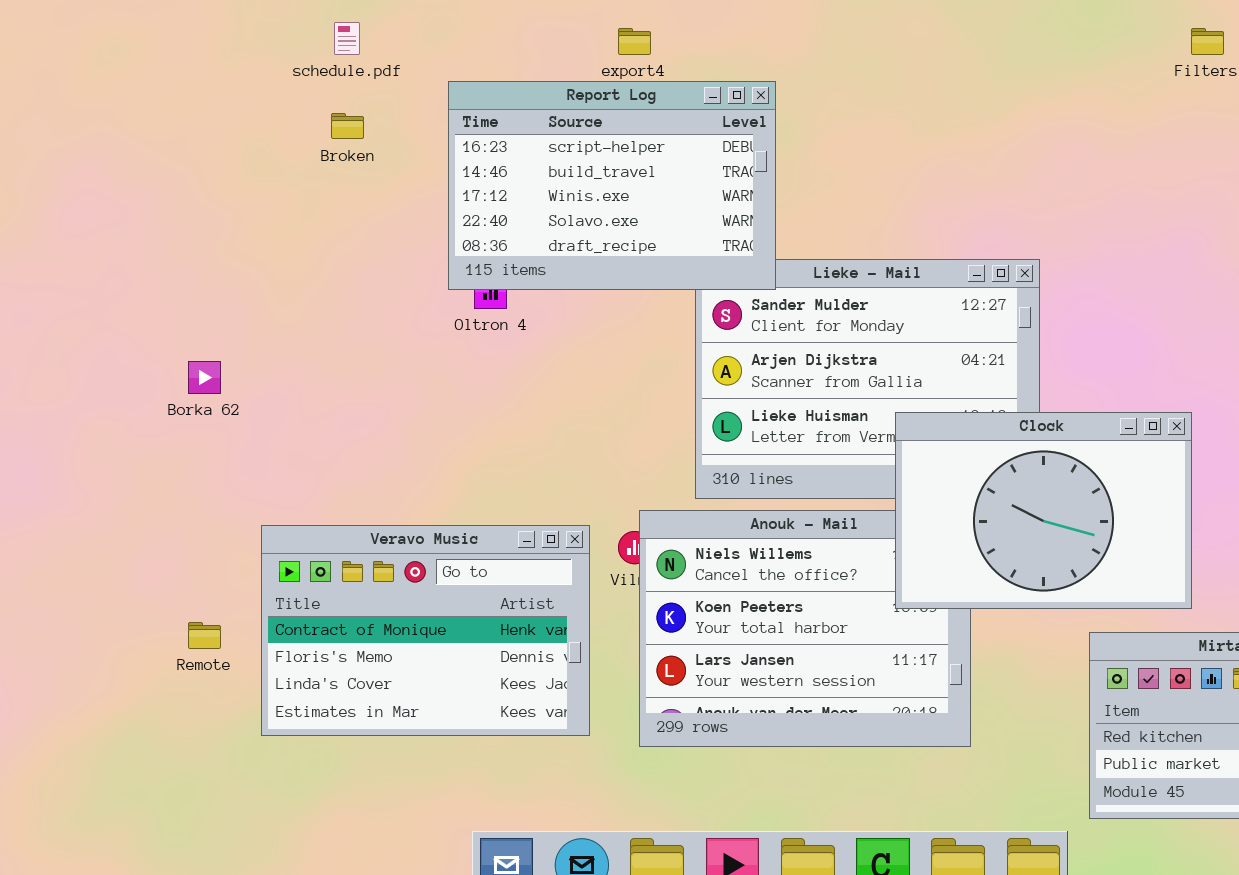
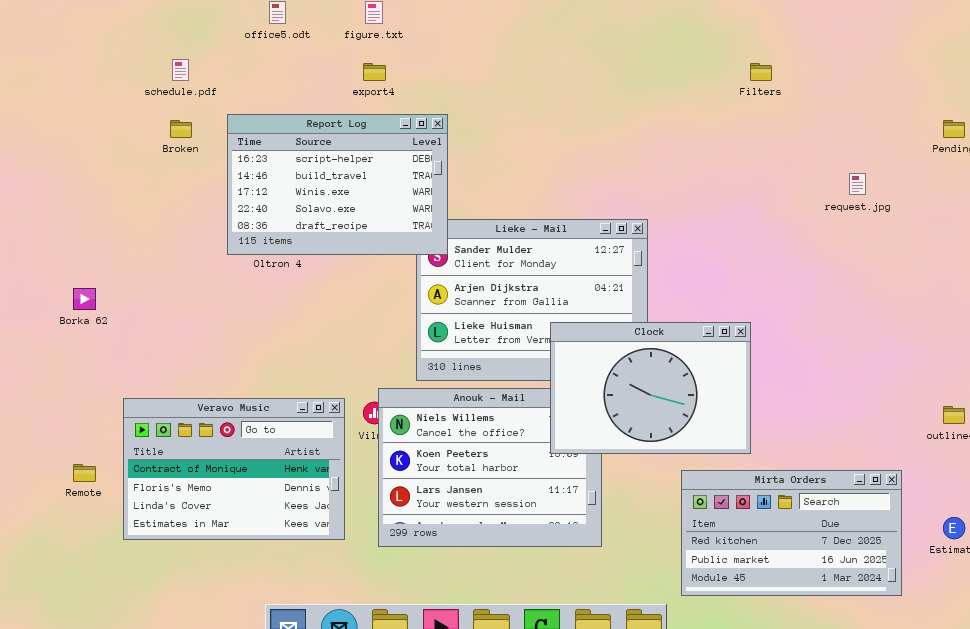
Report Log: [448,81,776,290] -> [227,114,448,255], moved

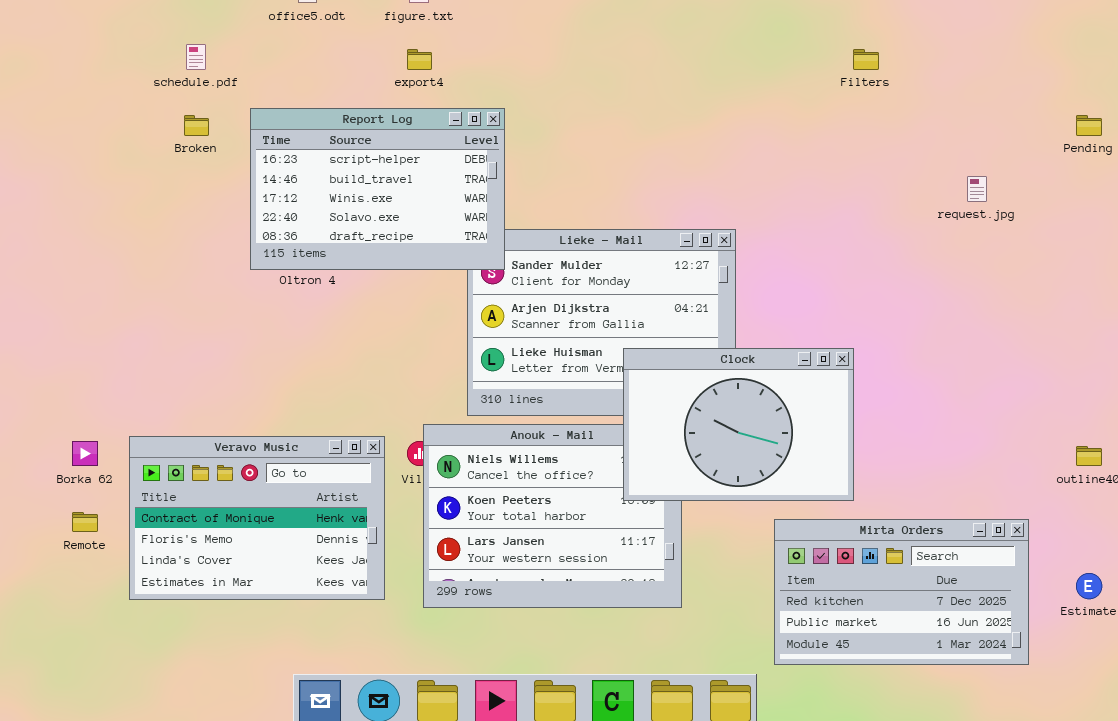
Borka 62: [73,288,96,310] -> [72,441,98,466], moved

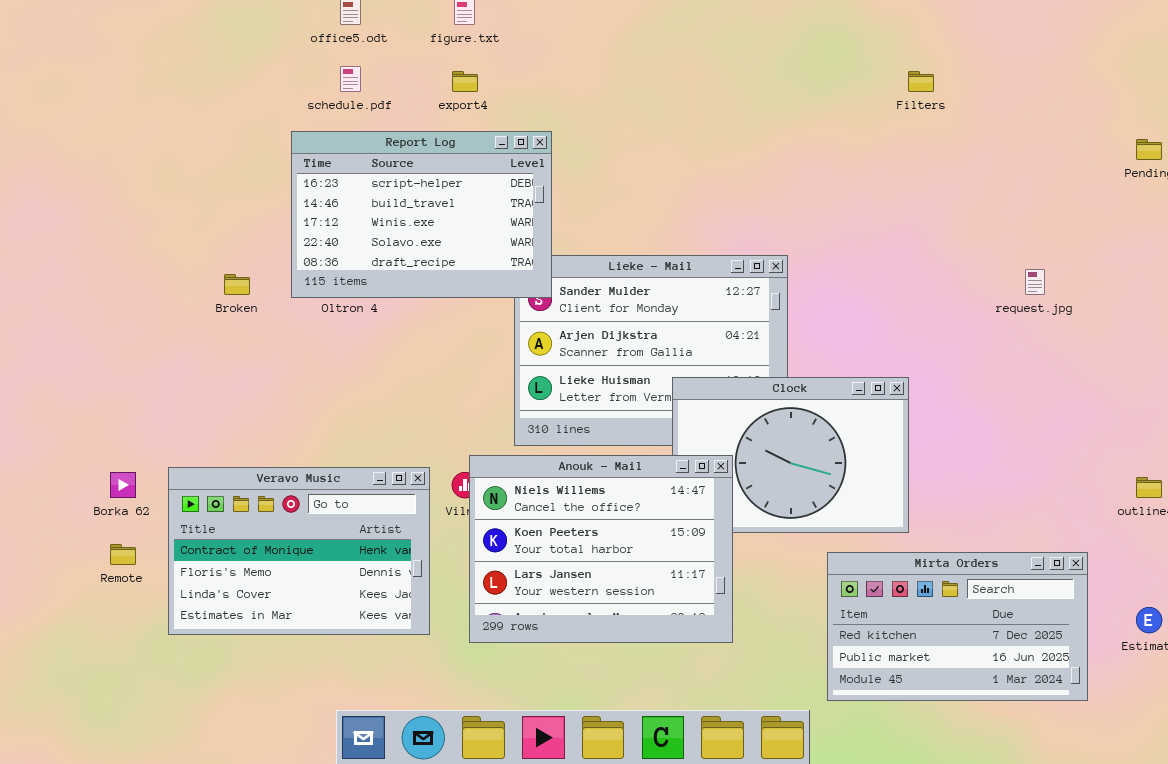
schedule.pdf: [186,44,206,70] -> [340,66,361,92], moved
Broken: [184,115,209,136] -> [224,274,250,295], moved
request.jpg: [967,176,987,202] -> [1025,269,1045,295], moved
Anouk - Mail: [423,424,682,608] -> [469,455,733,643], raised

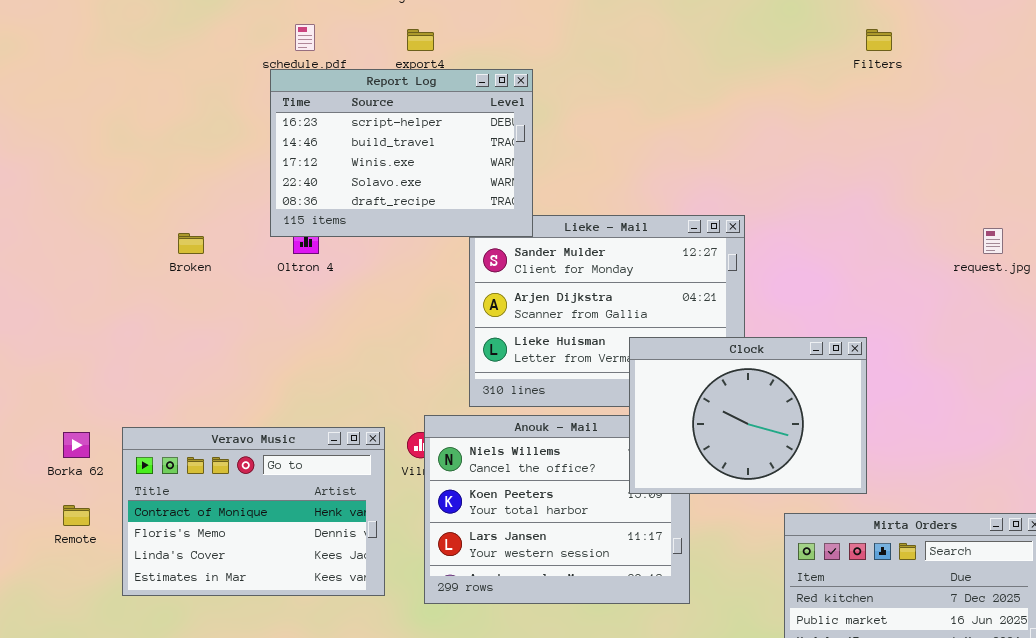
Report Log: [291,131,552,298] -> [270,69,533,237], moved
Clock: [672,377,909,533] -> [629,337,867,494], raised

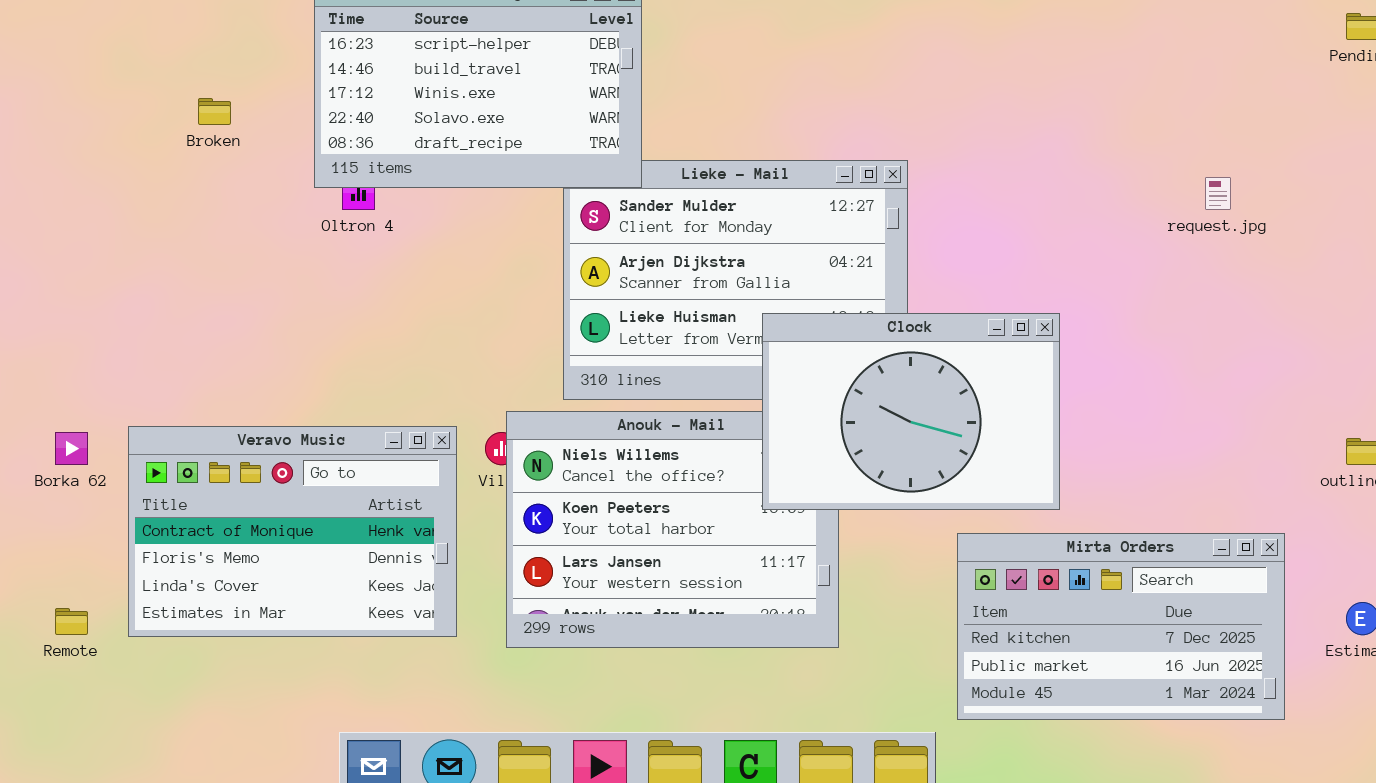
Broken: [178,233,204,254] -> [198,98,231,125], moved
Remote: [63,505,90,526] -> [55,608,88,635], moved

